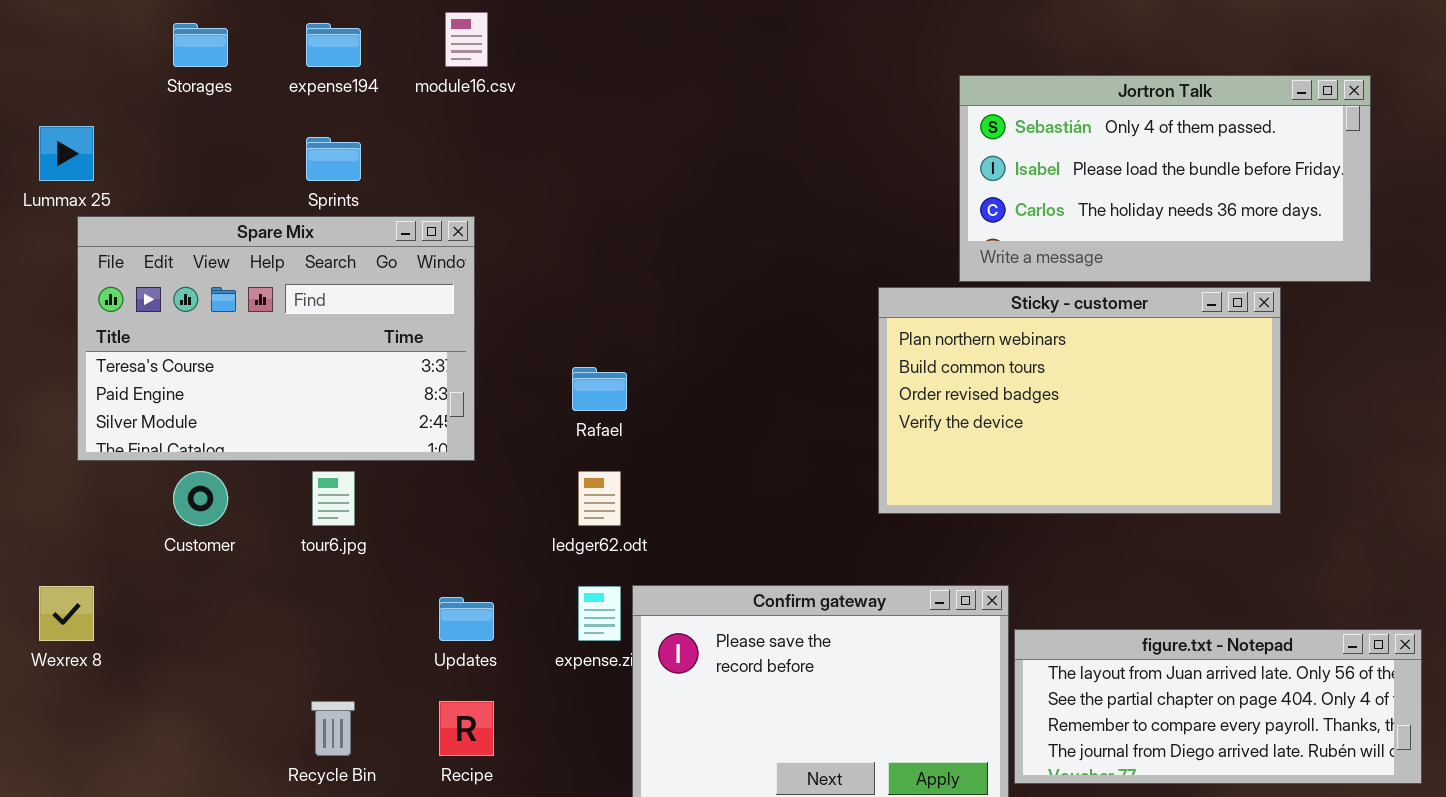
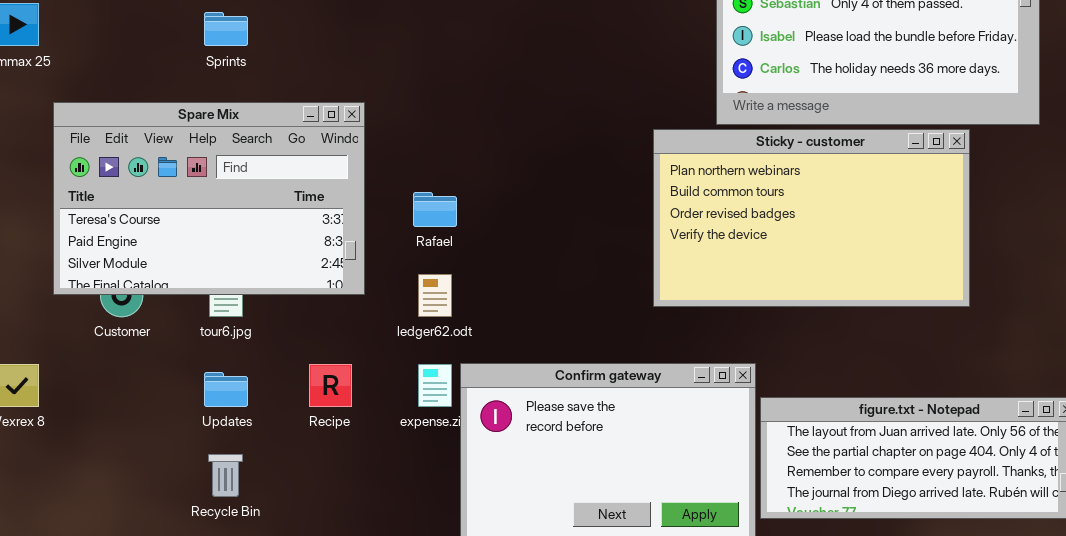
Spare Mix: [77,216,475,461] -> [53,102,365,295], moved
Updates: [439,597,494,641] -> [204,372,248,407], moved
Recipe: [439,701,494,756] -> [309,364,352,407], moved

